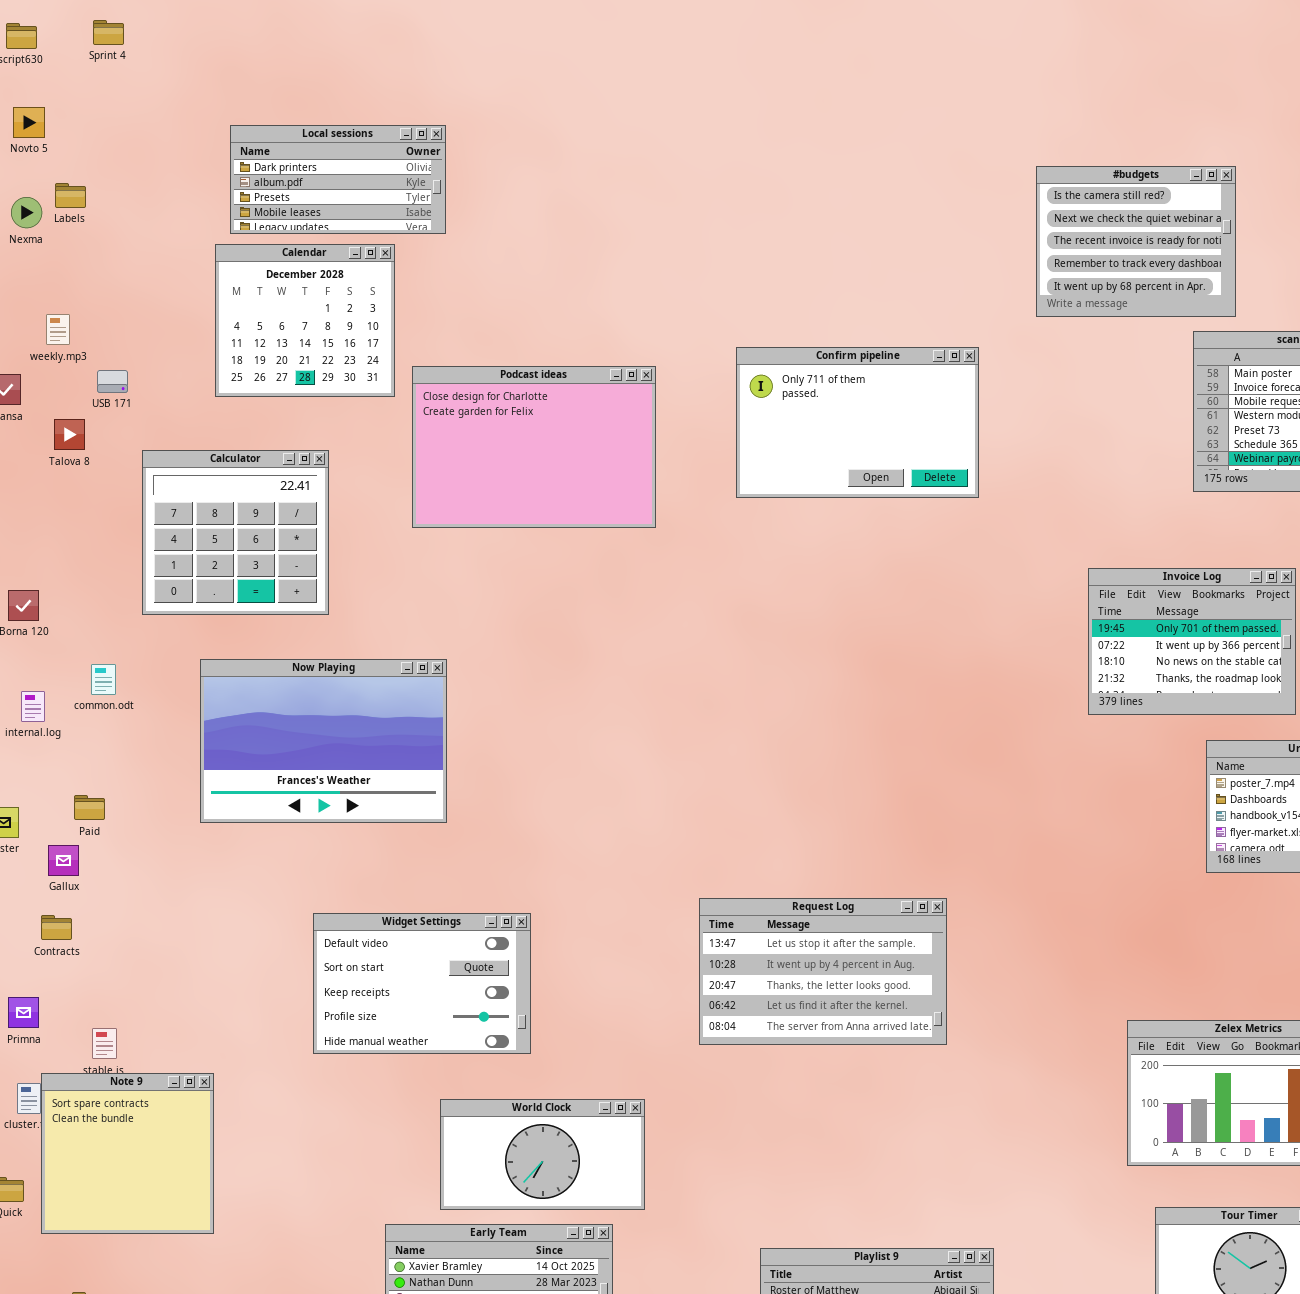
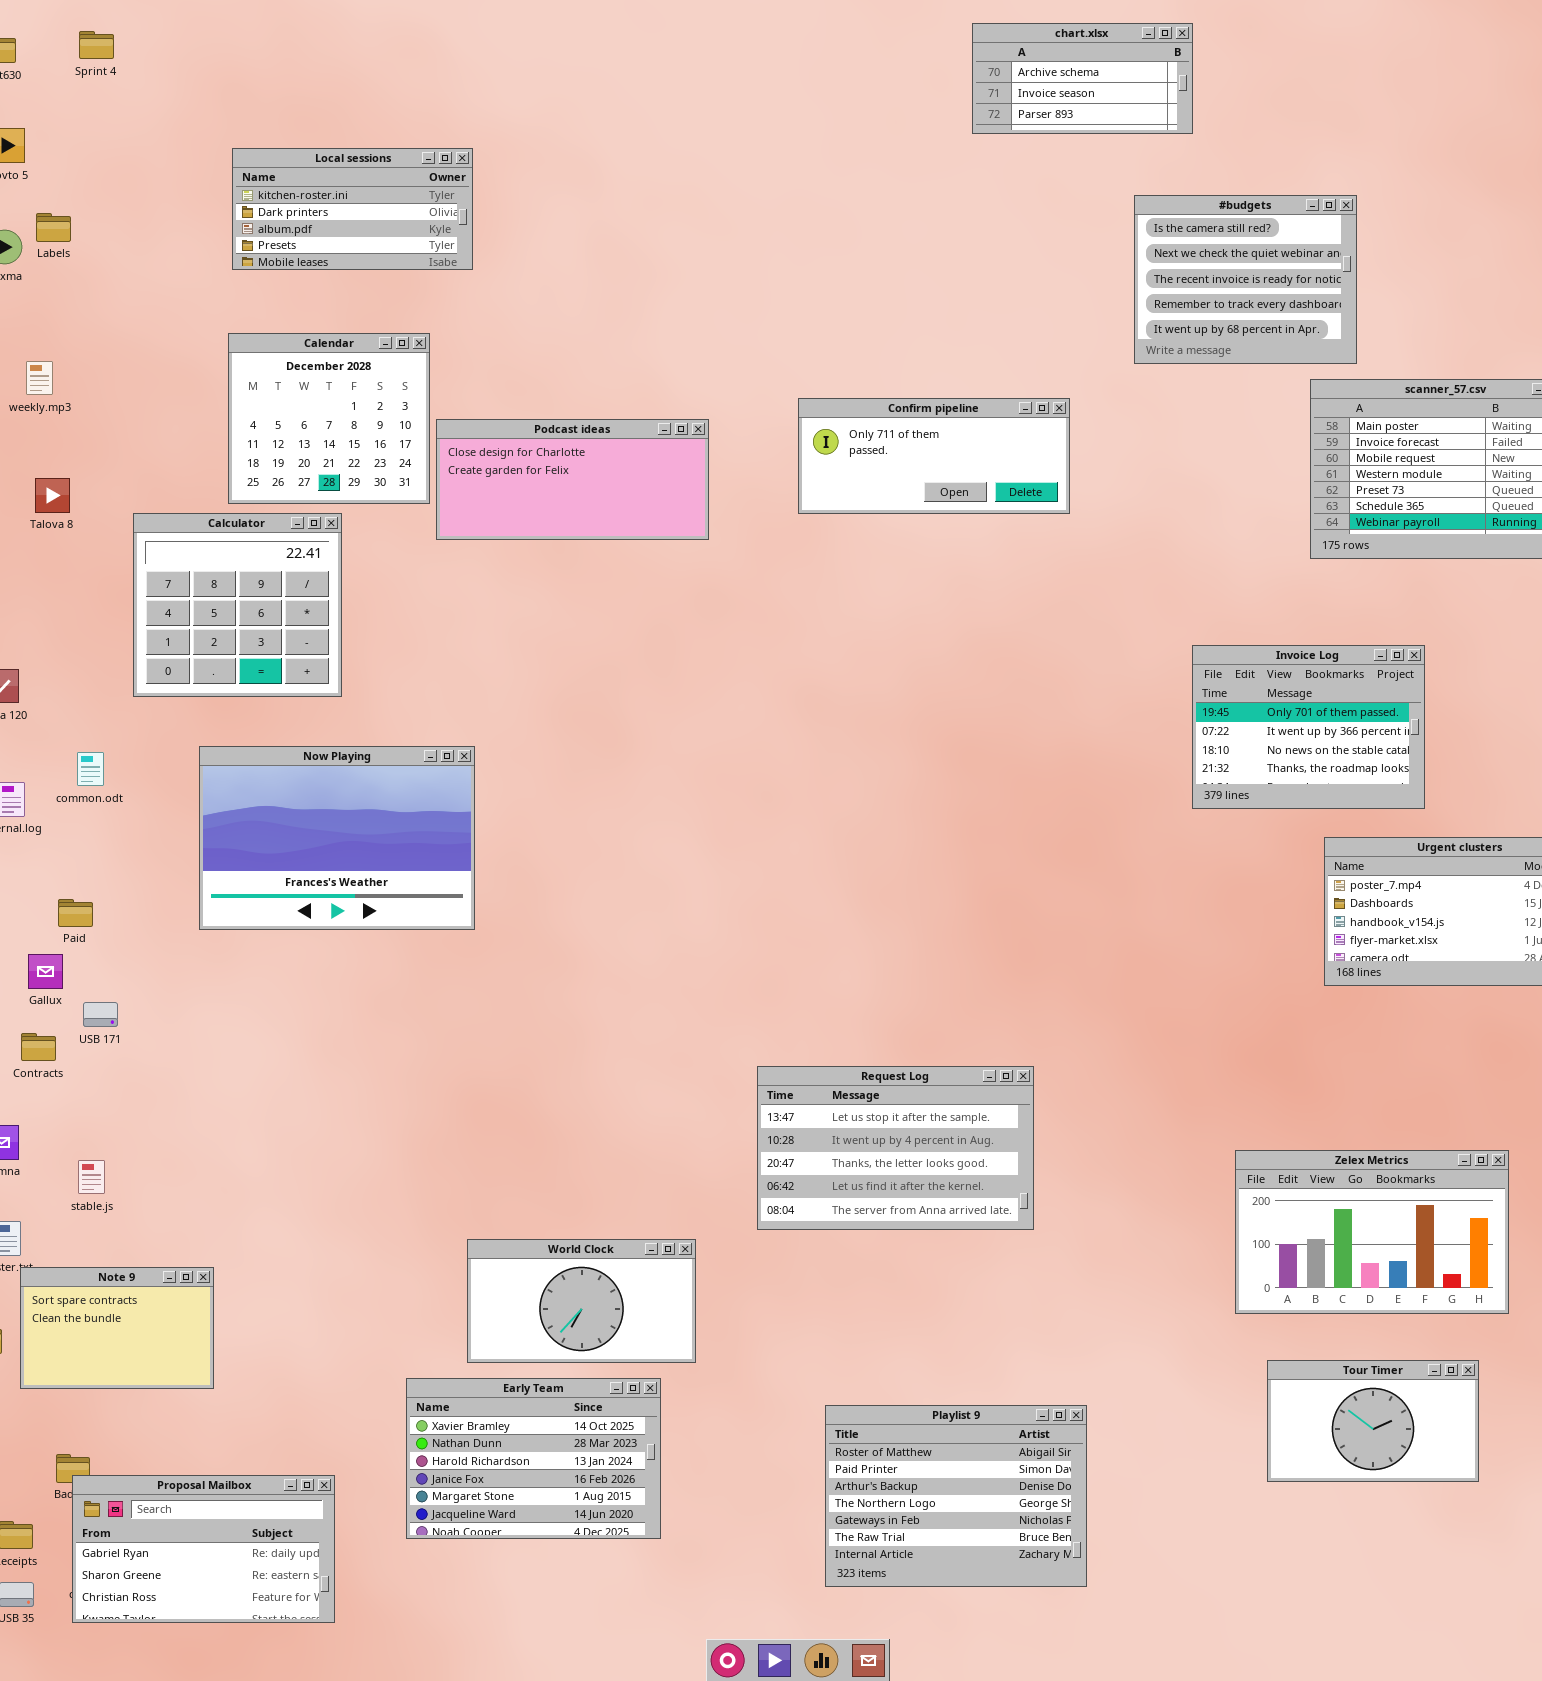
chart.xlsx: none -> [972,23,1193,134], opened
Local sessions: [230,125,446,234] -> [232,148,473,270], scrolled up 1 row
Calendar: [215,244,395,397] -> [228,333,430,504], moved
Confirm pipeline: [736,347,979,498] -> [798,398,1070,514], resized
Podcast ideas: [412,366,656,528] -> [436,419,709,540], resized
USB 171: [97,370,128,393] -> [83,1002,118,1027], moved
Request Log: [699,898,947,1045] -> [757,1066,1034,1230], moved
Widget Settings: [313,913,531,1054] -> none, closed
Note 9: [41,1073,214,1234] -> [20,1267,214,1389], resized

